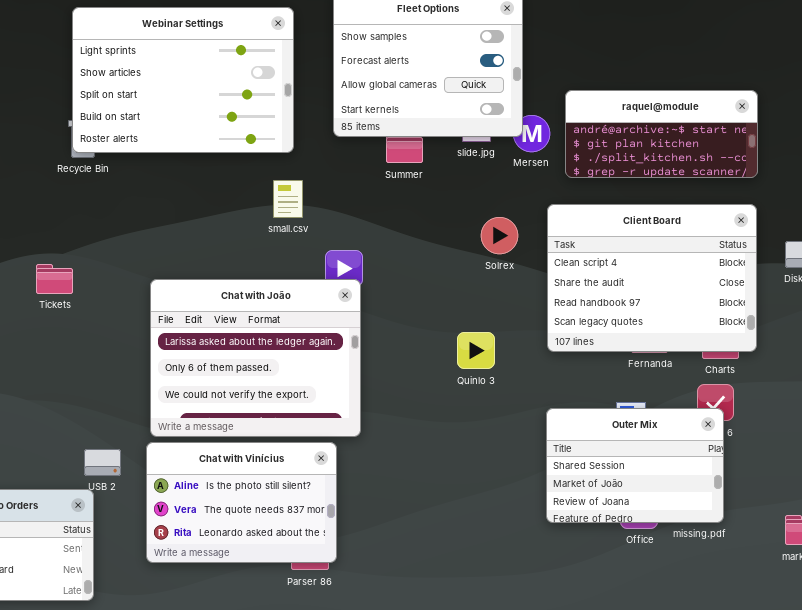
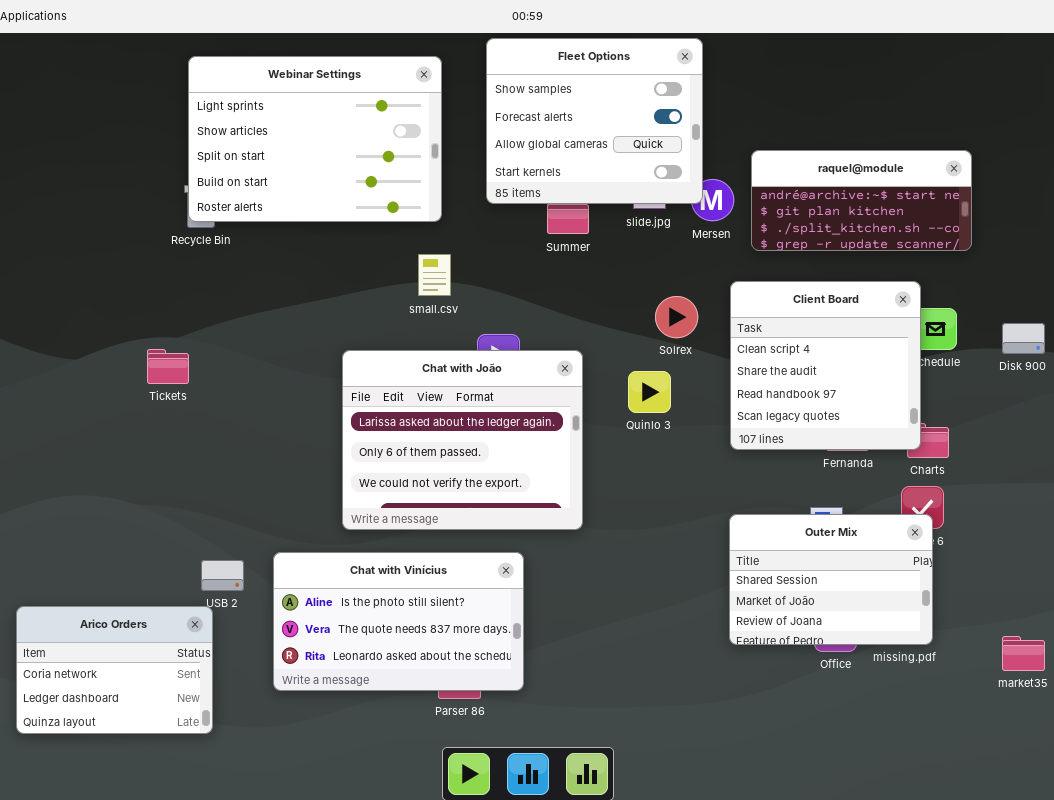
Client Board: [547,204,757,352] -> [730,281,921,450], resized
Chat with João: [150,279,361,437] -> [342,350,583,530], moved
Quinlo 3: [457,332,495,369] -> [628,371,671,413], moved
Chat with Vinícius: [146,442,337,563] -> [273,552,524,691], resized

